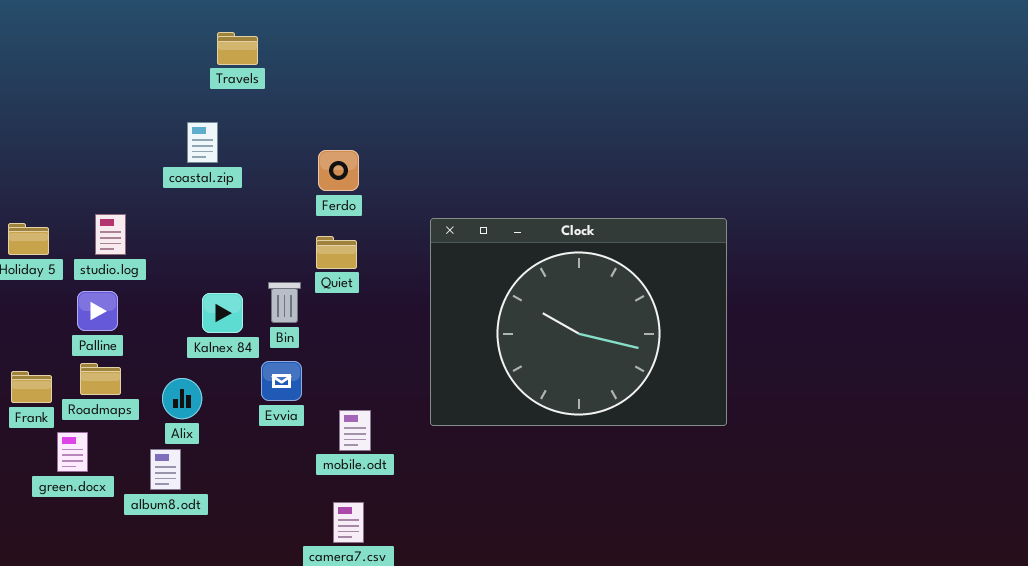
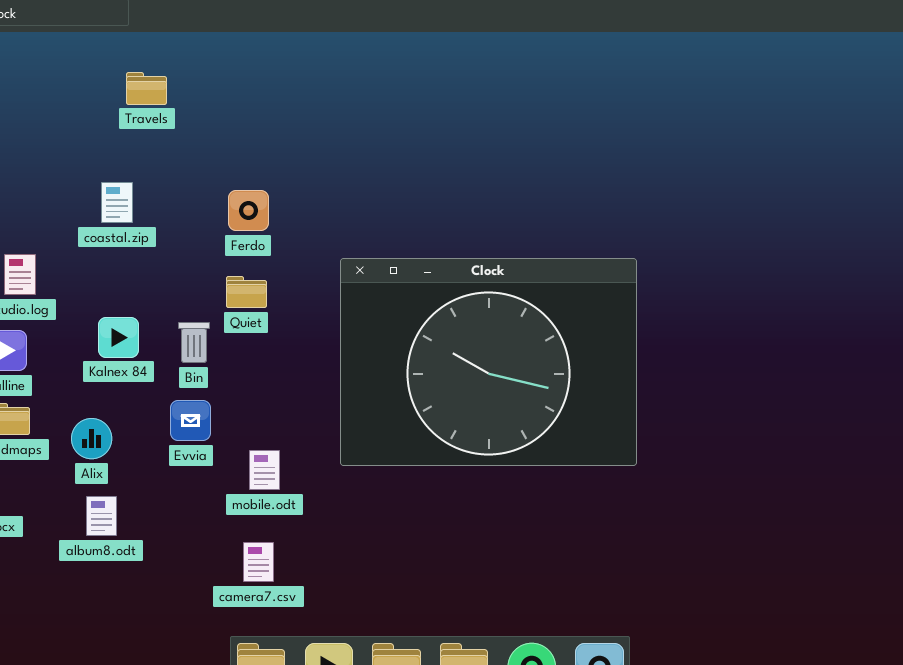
coastal.zip: [187,122,218,163] -> [101,182,133,223], moved
Kalnex 84: [202,293,243,333] -> [98,317,139,358], moved
album8.odt: [150,449,181,490] -> [86,496,117,536], moved

